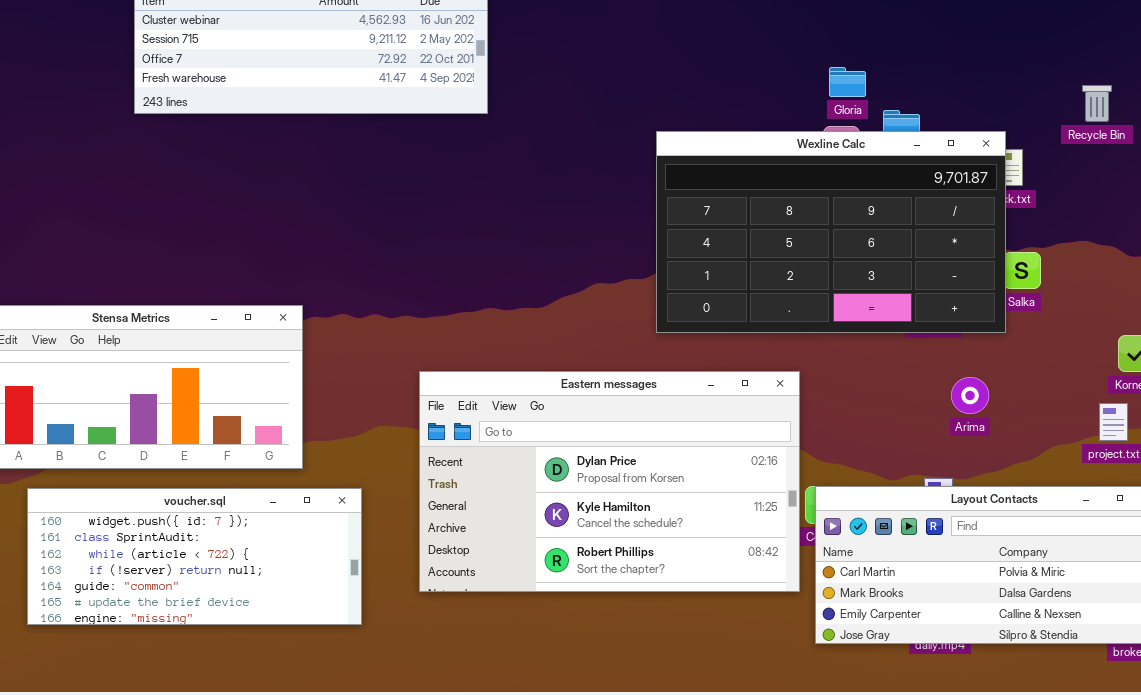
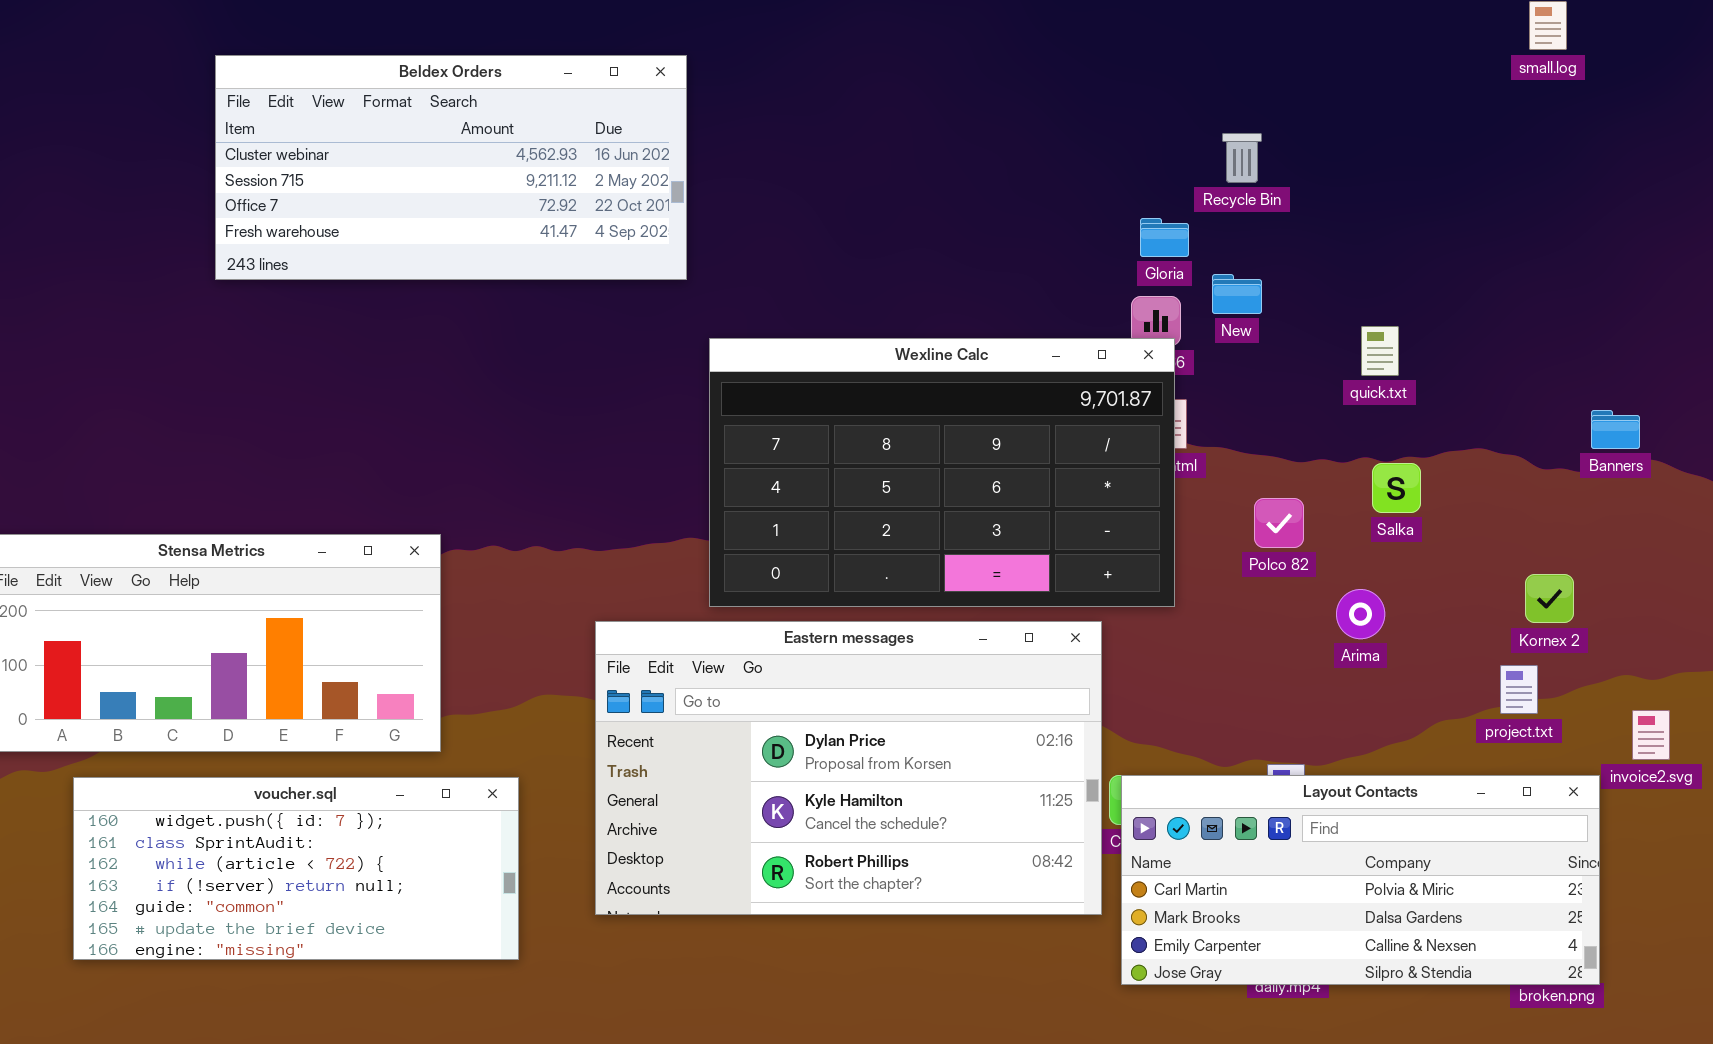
Recycle Bin: [1082,85,1112,122] -> [1222,133,1262,183], moved
Wexline Calc: [656,131,1006,333] -> [709,338,1175,607], moved
Arima: [951,377,989,414] -> [1336,589,1385,639], moved

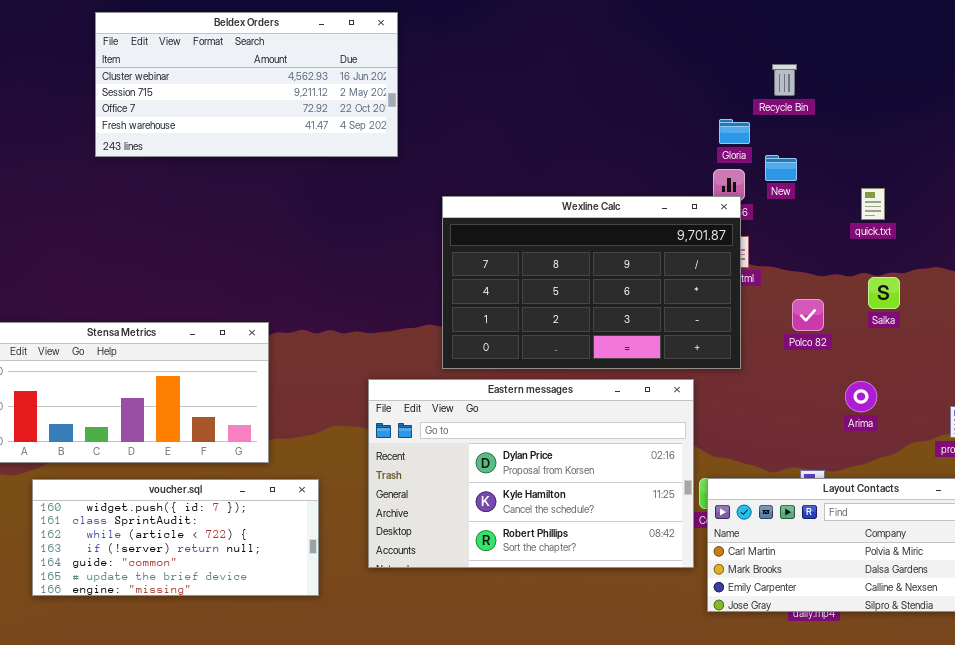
Beldex Orders: [215,55,687,280] -> [95,12,398,157], moved
Arima: [1336,589,1385,639] -> [845,381,877,412], moved

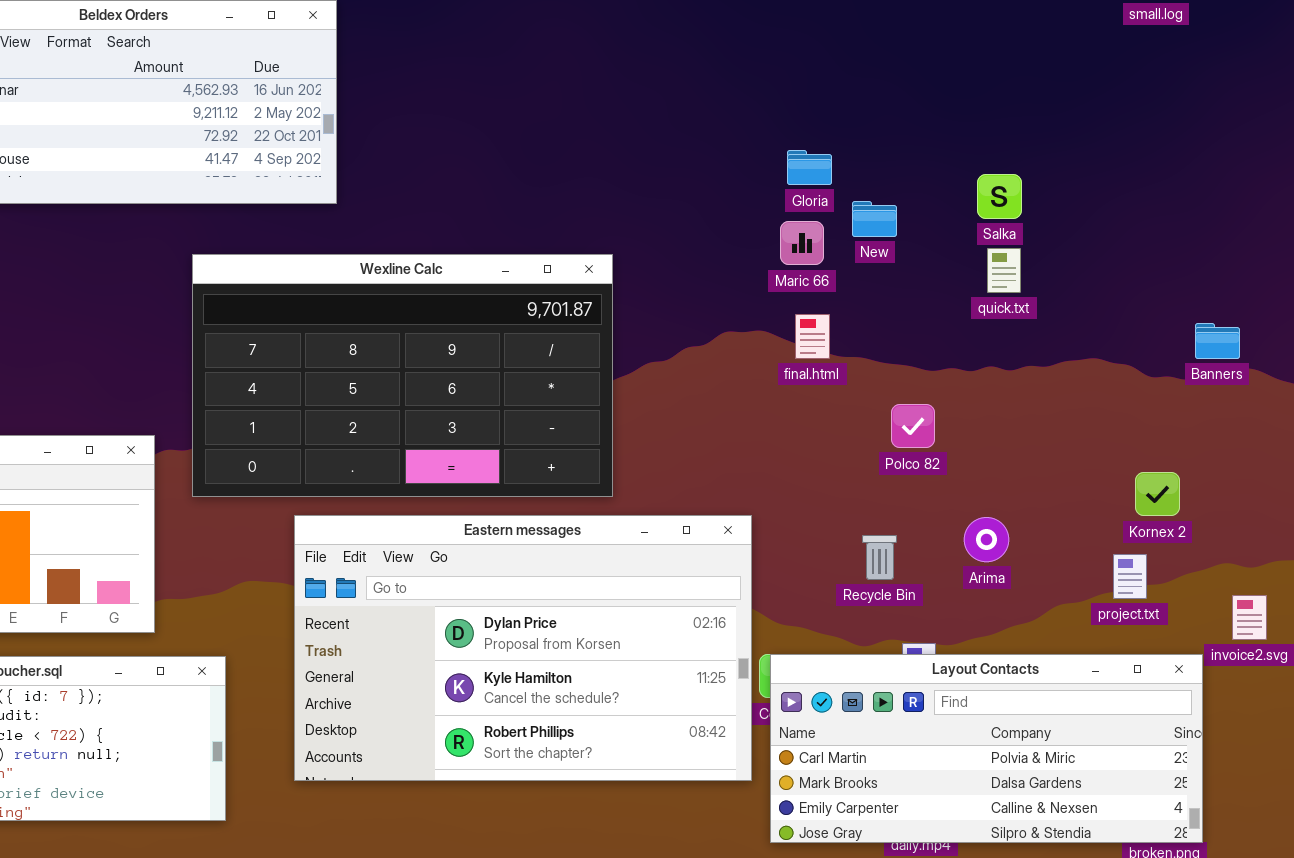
Recycle Bin: [772,64,797,96] -> [862,535,897,580], moved
Wexline Calc: [442,196,741,369] -> [192,254,613,497], moved
Salka: [868,277,900,309] -> [977,174,1022,219], moved

